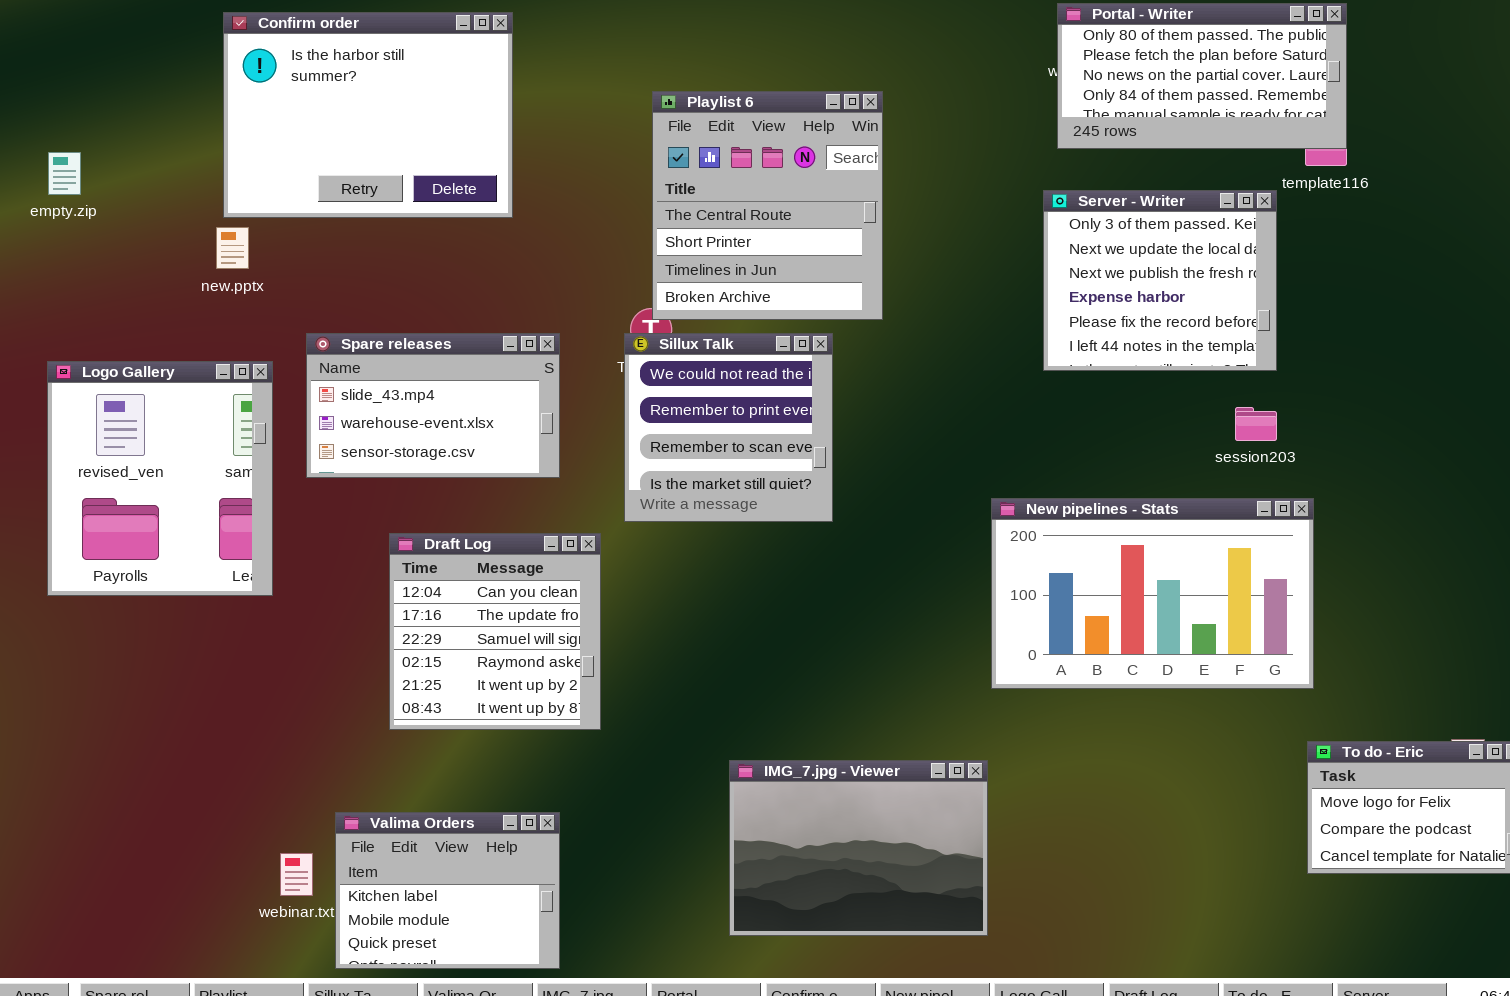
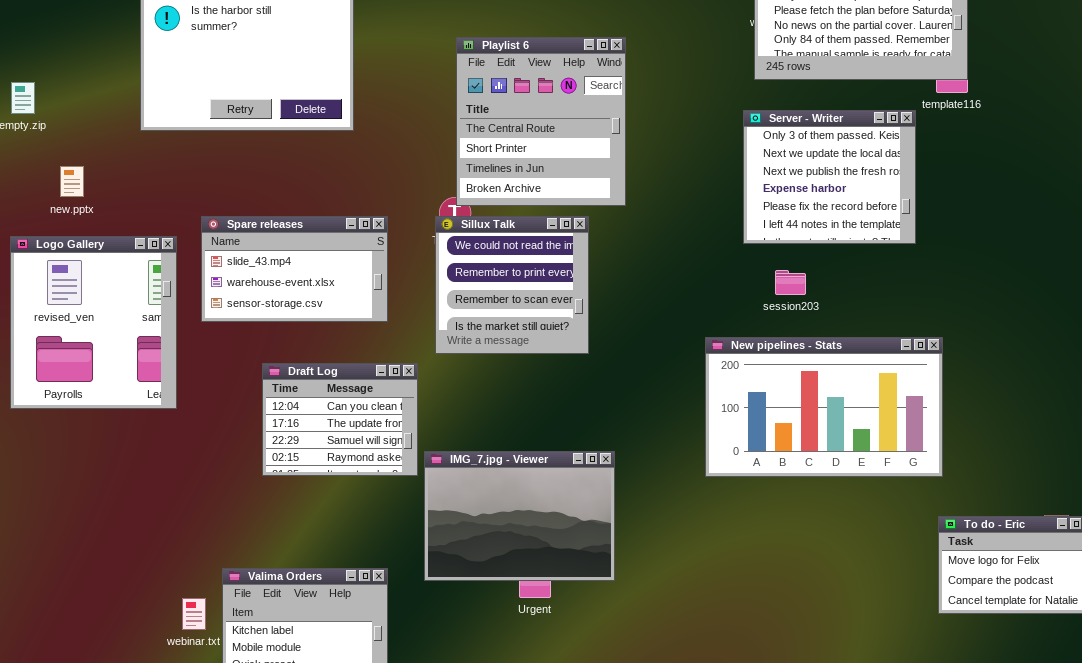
new.pptx: [216,227,249,269] -> [60,166,84,197], moved
session203: [1235,407,1277,441] -> [775,270,806,295], moved
Draft Log: [389,533,601,730] -> [262,363,418,476], resized
IMG_7.jpg - Viewer: [729,760,988,936] -> [424,451,615,581], moved

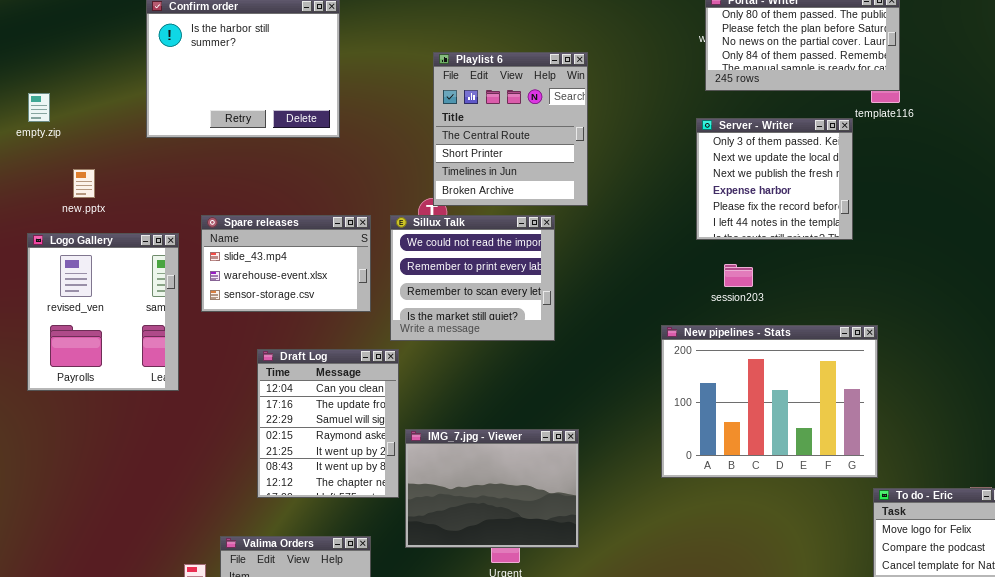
Sillux Talk: [435,216,589,354] -> [390,215,555,341], resized
New pipelines - Stats: [705,337,943,477] -> [661,325,878,478], resized
Draft Log: [262,363,418,476] -> [257,349,399,498], resized

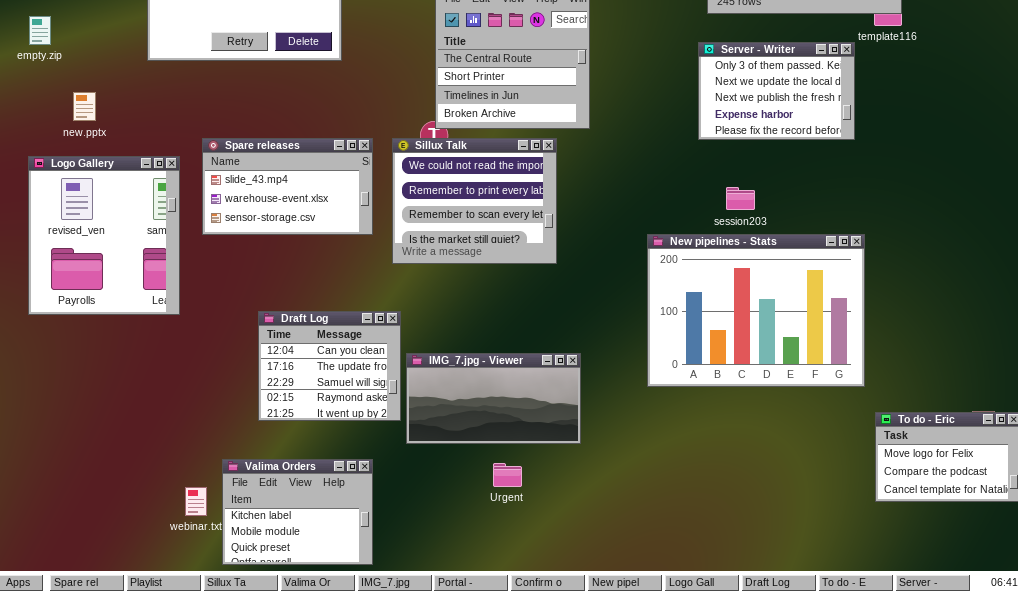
Server - Writer: [696,118,853,240] -> [698,42,855,140], resized
New pipelines - Stats: [661,325,878,478] -> [647,234,865,387], moved
Draft Log: [257,349,399,498] -> [258,311,401,421], resized
IMG_7.jpg - Viewer: [405,429,579,548] -> [406,353,581,444], resized

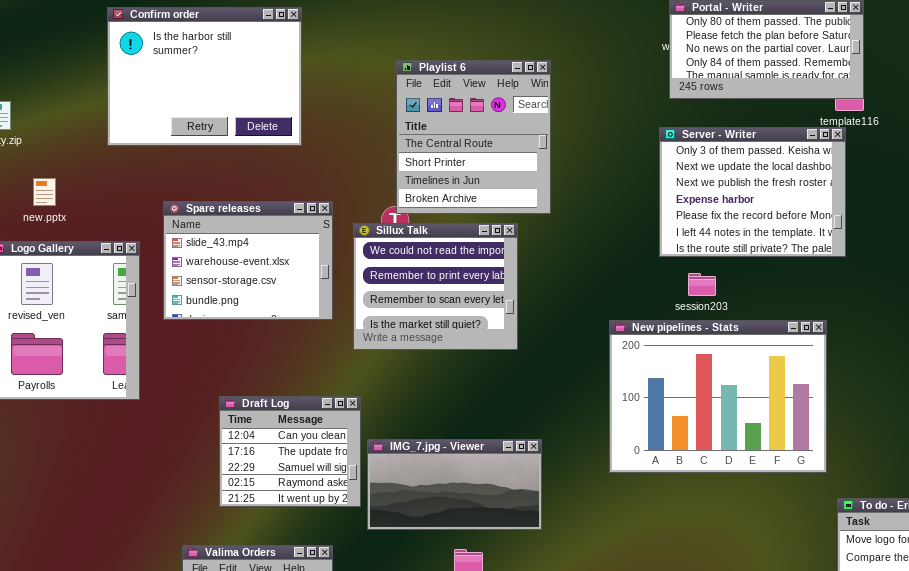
Server - Writer: [698,42,855,140] -> [659,127,846,257], resized
Spare releases: [202,138,373,235] -> [163,201,333,320], resized

